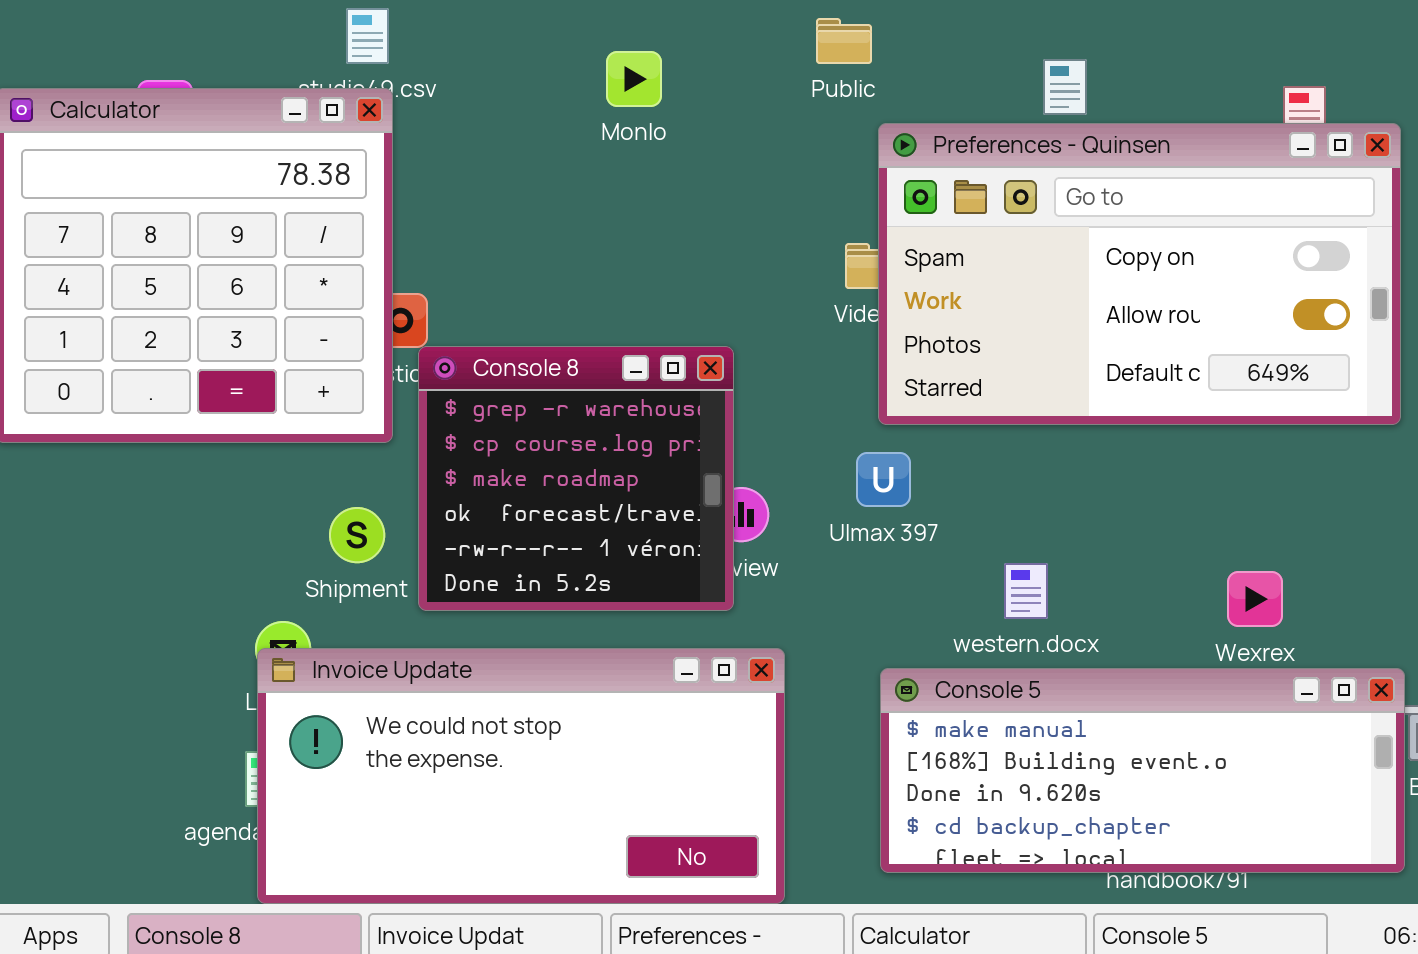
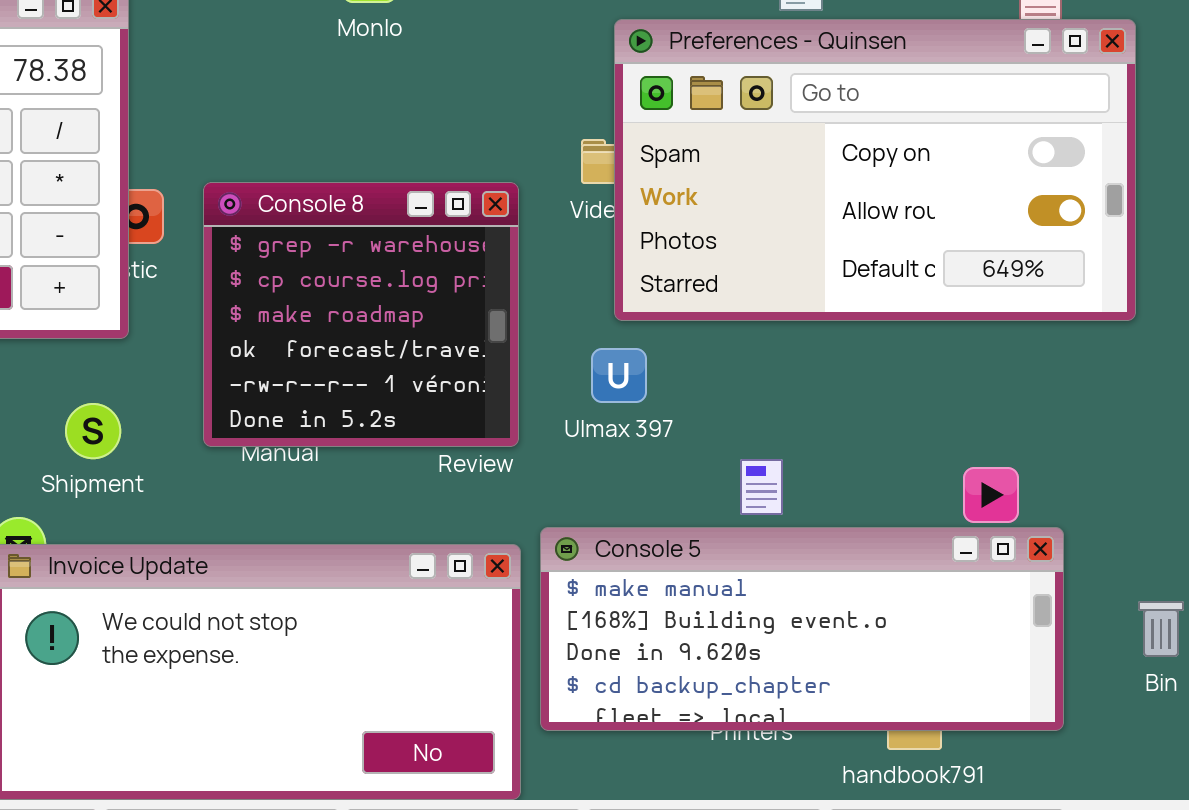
Console 8: [418,346,734,611] -> [203,182,519,447], moved
Console 5: [880,668,1405,873] -> [540,527,1064,731], moved

